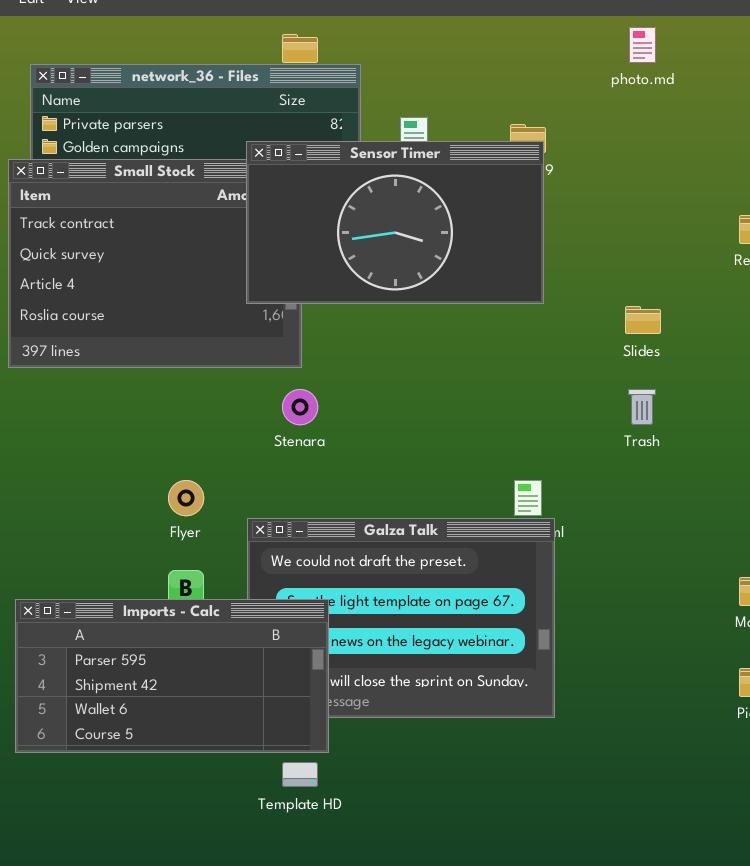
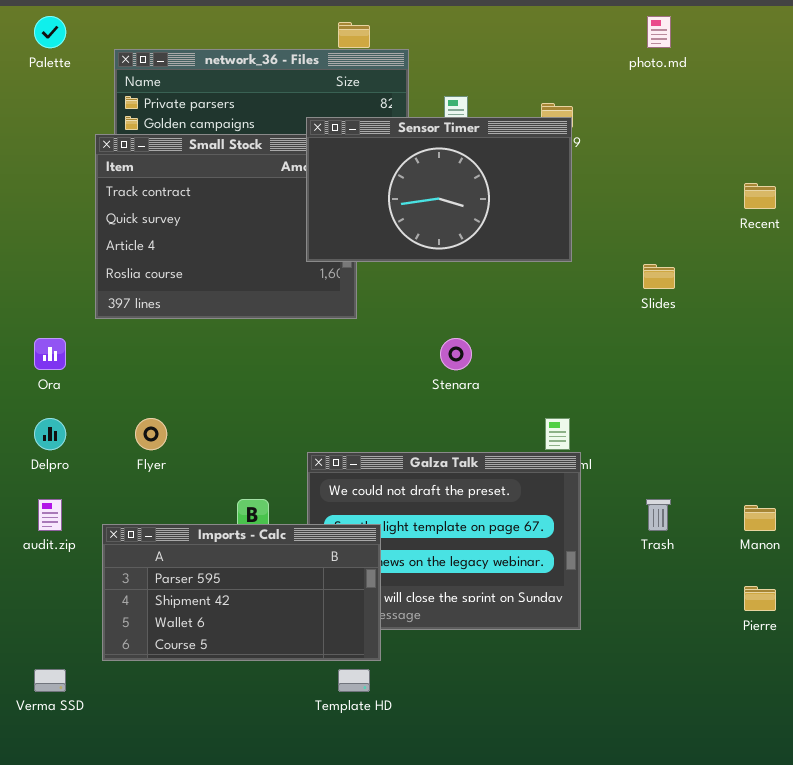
Stenara: [282,389,318,425] -> [440,338,472,370], moved
Trash: [628,389,656,425] -> [646,499,671,531], moved
Flyer: [168,480,204,516] -> [135,418,167,450], moved

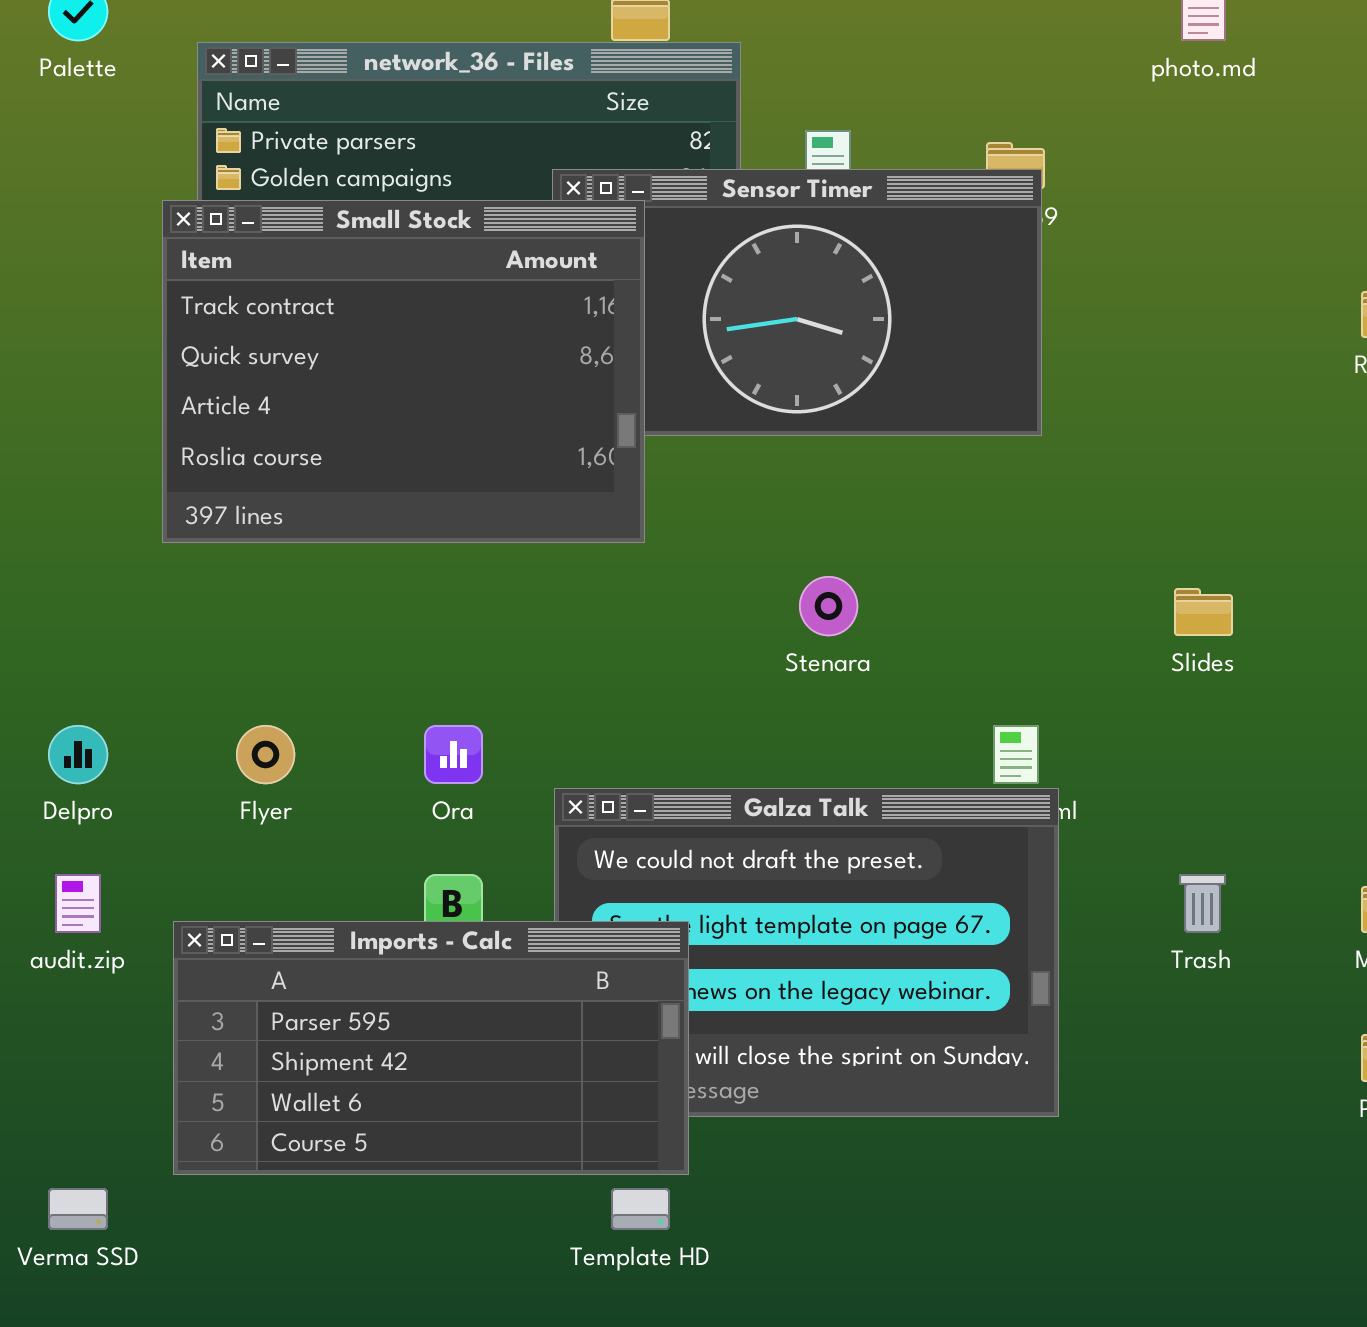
Small Stock: [95,134,357,319] -> [162,200,645,543], raised
Slides: [643,264,675,289] -> [1174,588,1233,636], moved
Ora: [34,338,66,370] -> [424,725,483,784], moved

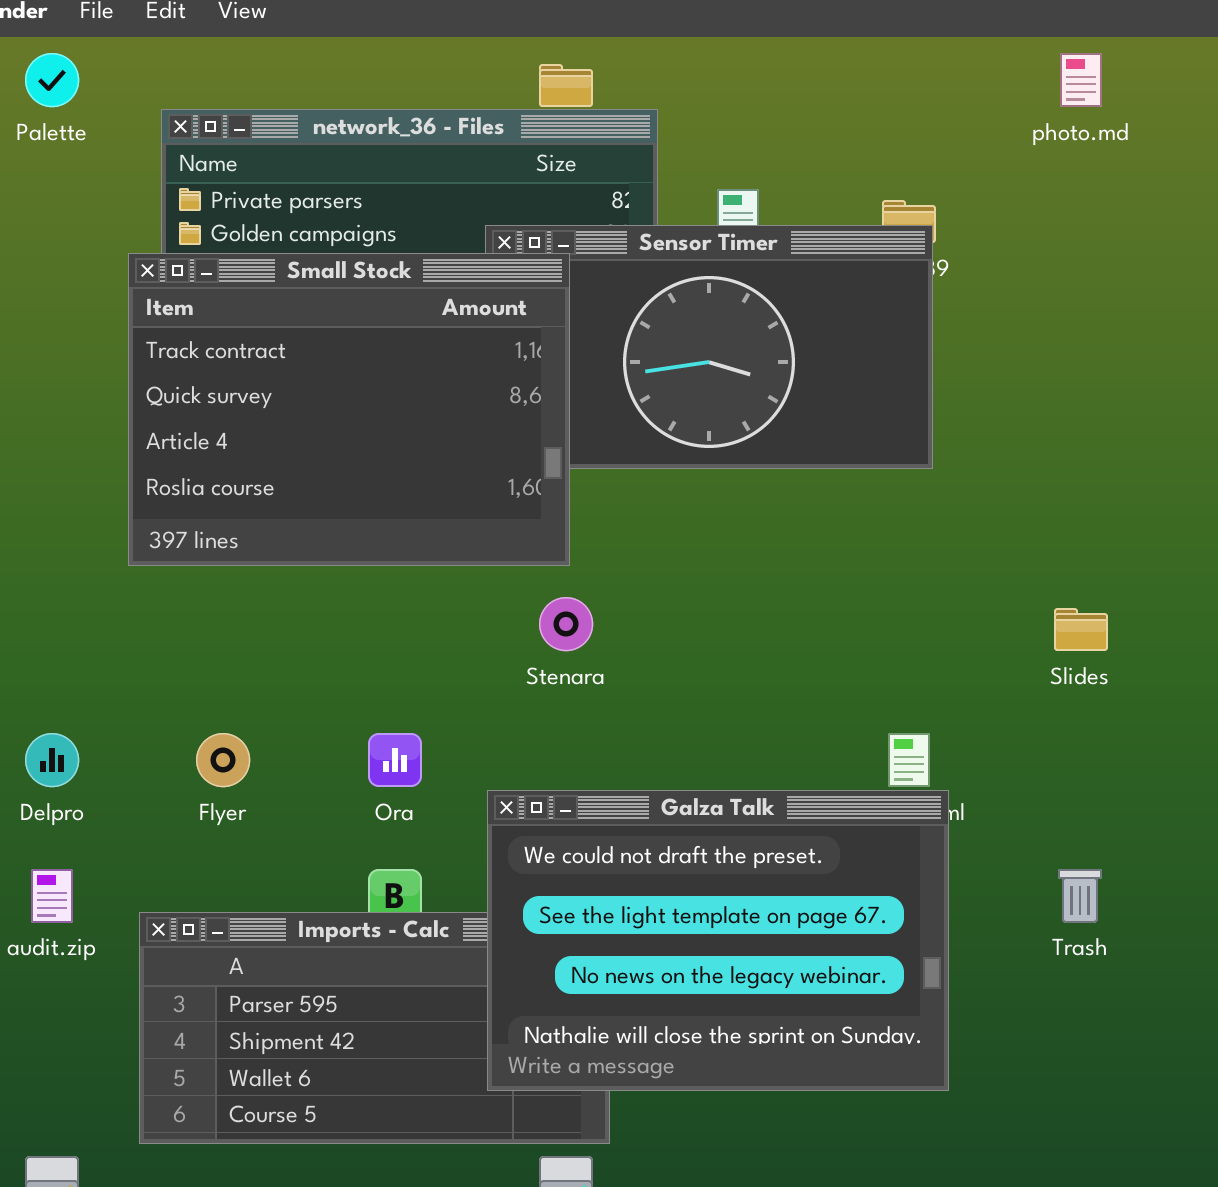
Stenara: [799,576,858,636] -> [539,597,593,651], moved
Galza Talk: [554,788,1059,1117] -> [487,790,949,1091], raised

